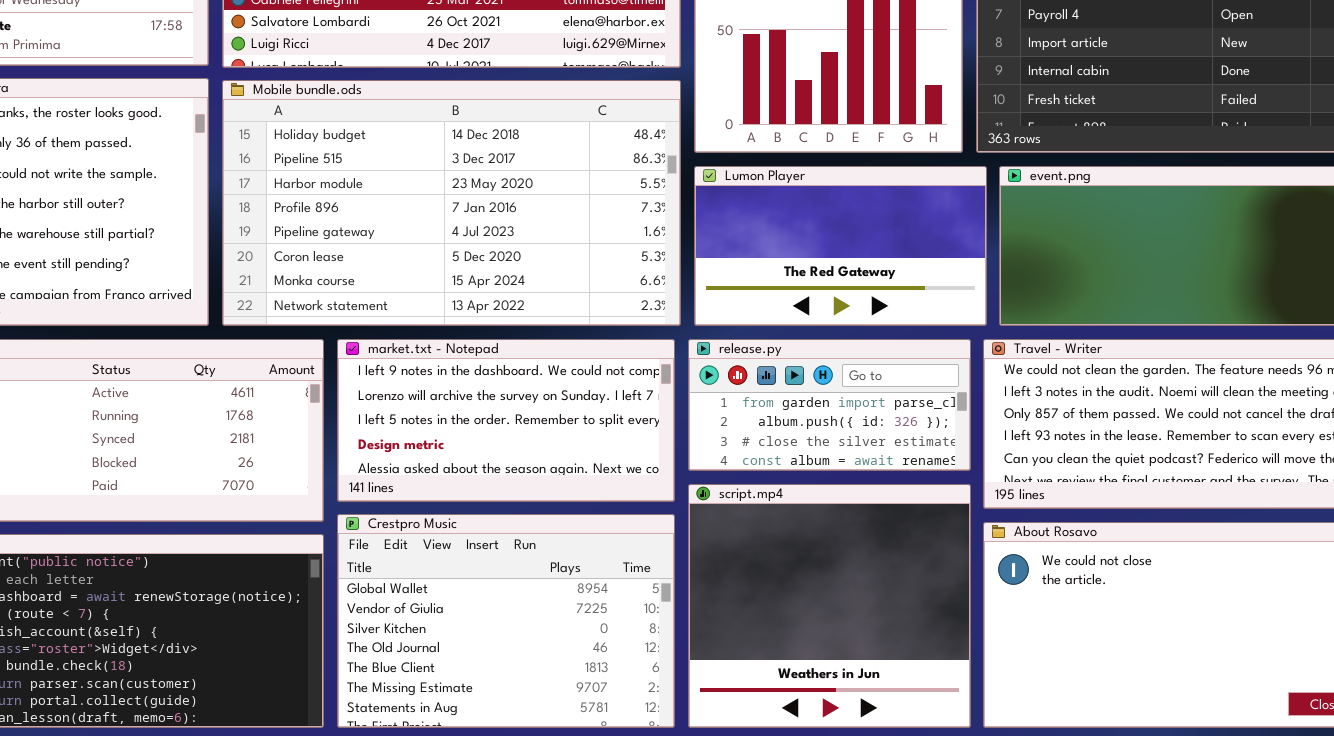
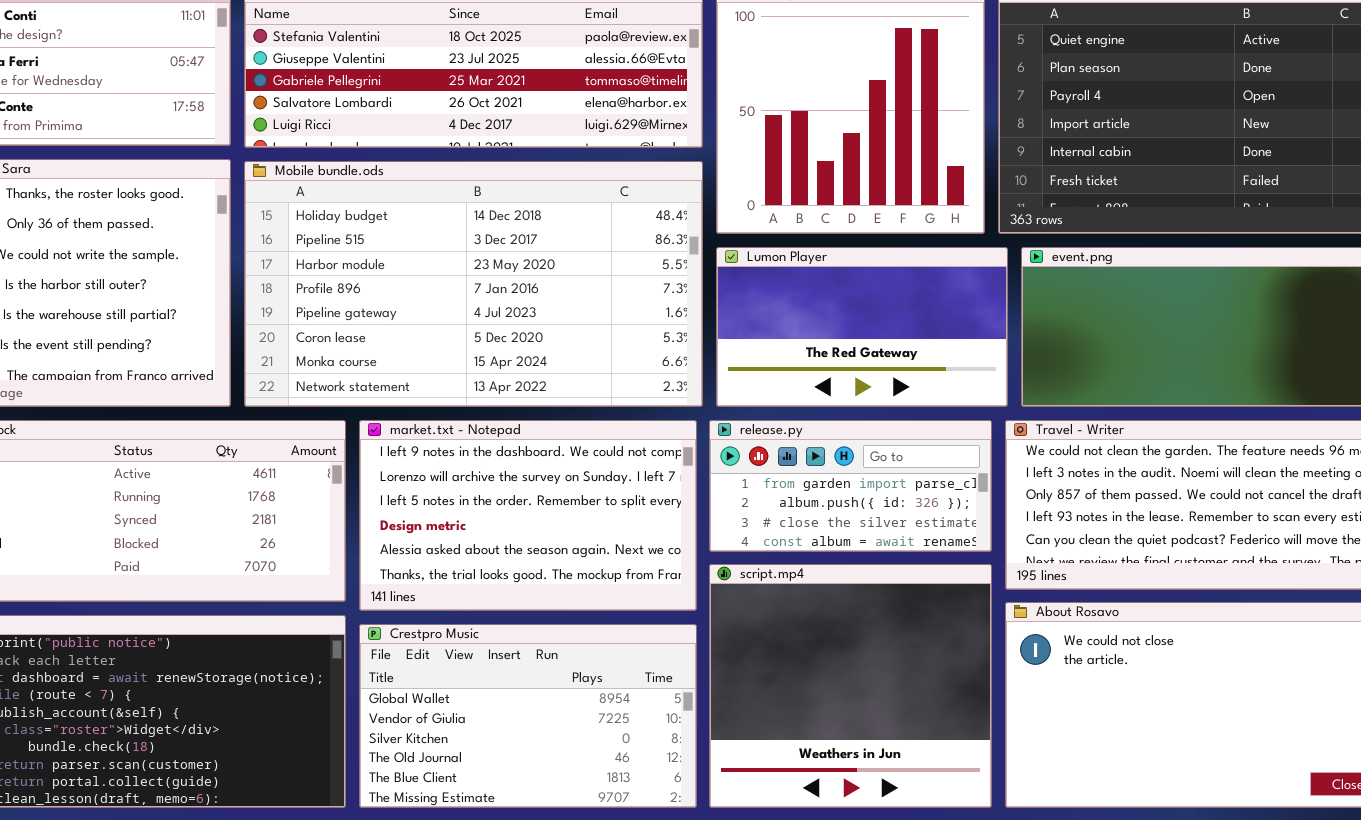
market.txt - Notepad: [337,339,675,502] -> [359,420,697,611], resized
Crestpro Music: [337,514,675,728] -> [359,624,697,808], resized

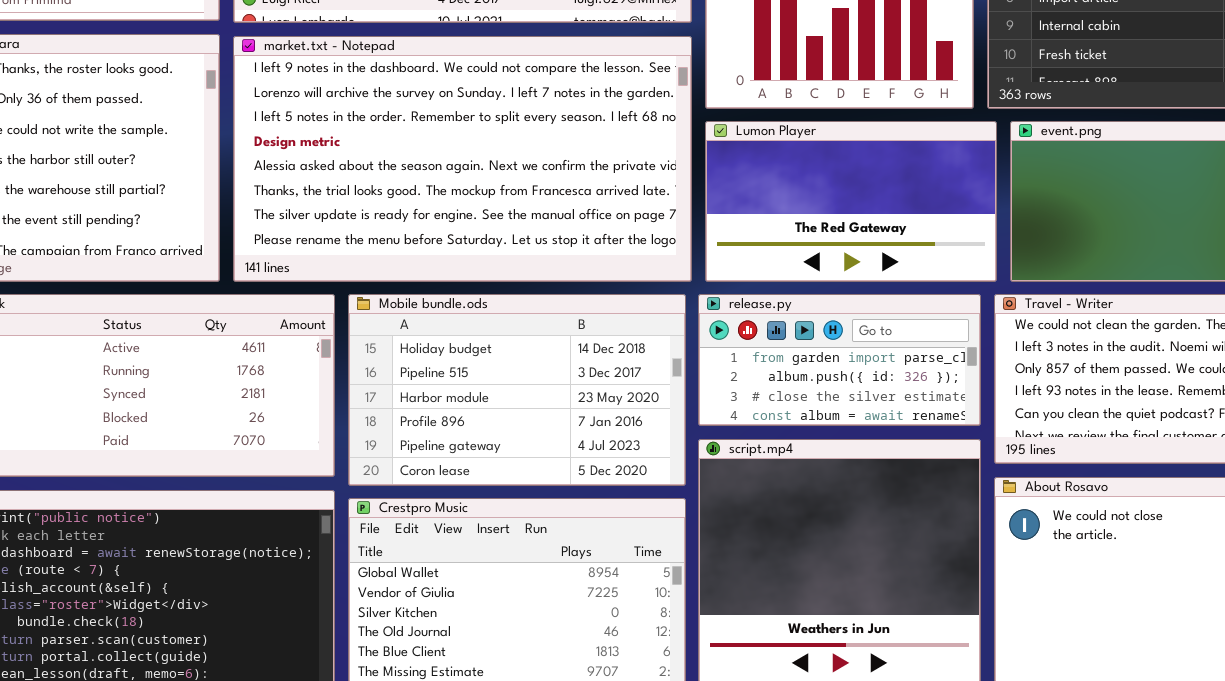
Mobile bundle.ods: [244,161,703,407] -> [348,294,686,486], moved, resized
market.txt - Notepad: [359,420,697,611] -> [233,36,692,282], moved, resized

